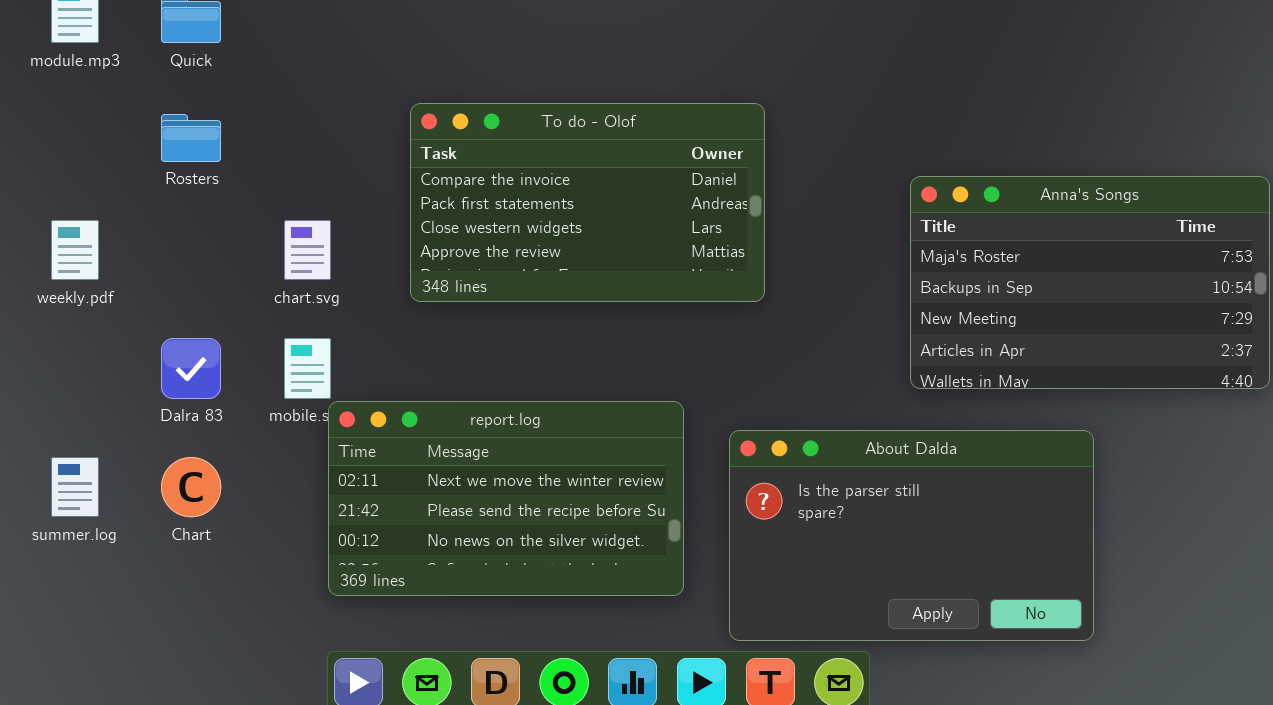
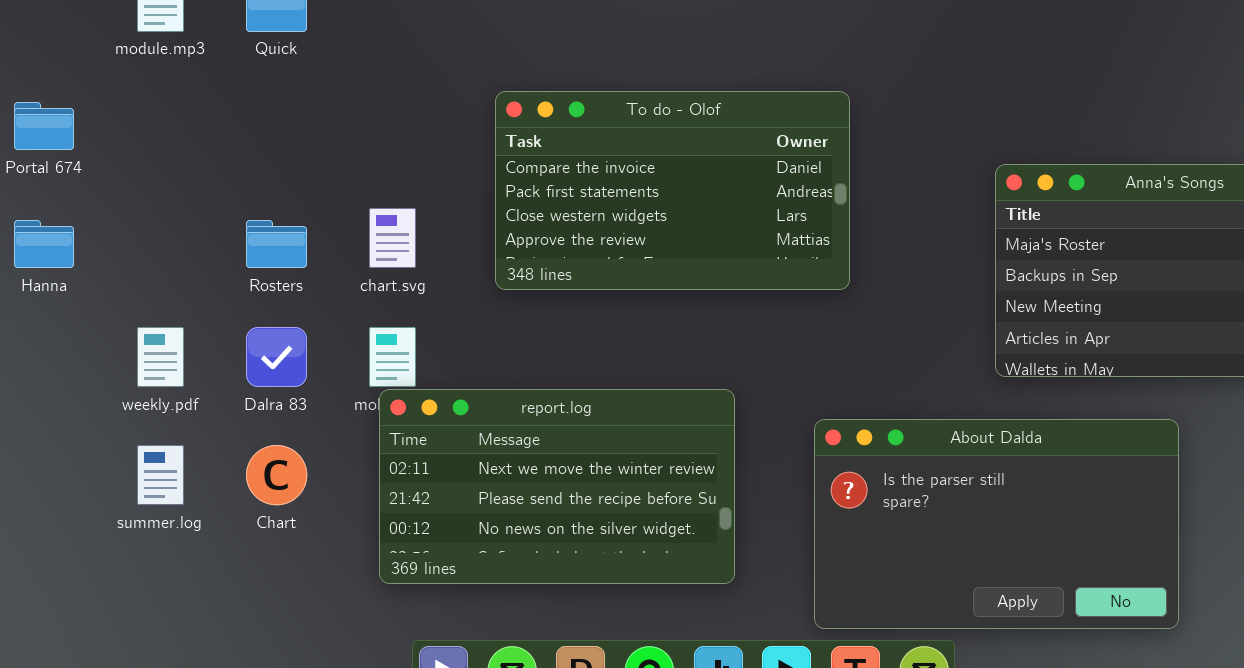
Rosters: [161,114,221,162] -> [246,220,307,268], moved
weekly.pdf: [51,220,99,280] -> [137,327,184,387], moved
report.log: [328,401,684,596] -> [379,389,735,584], moved

